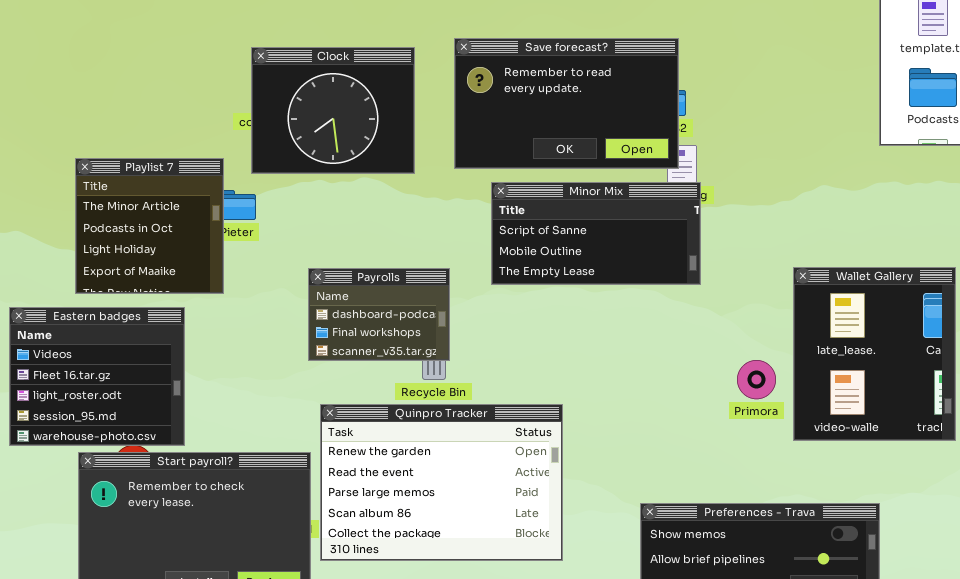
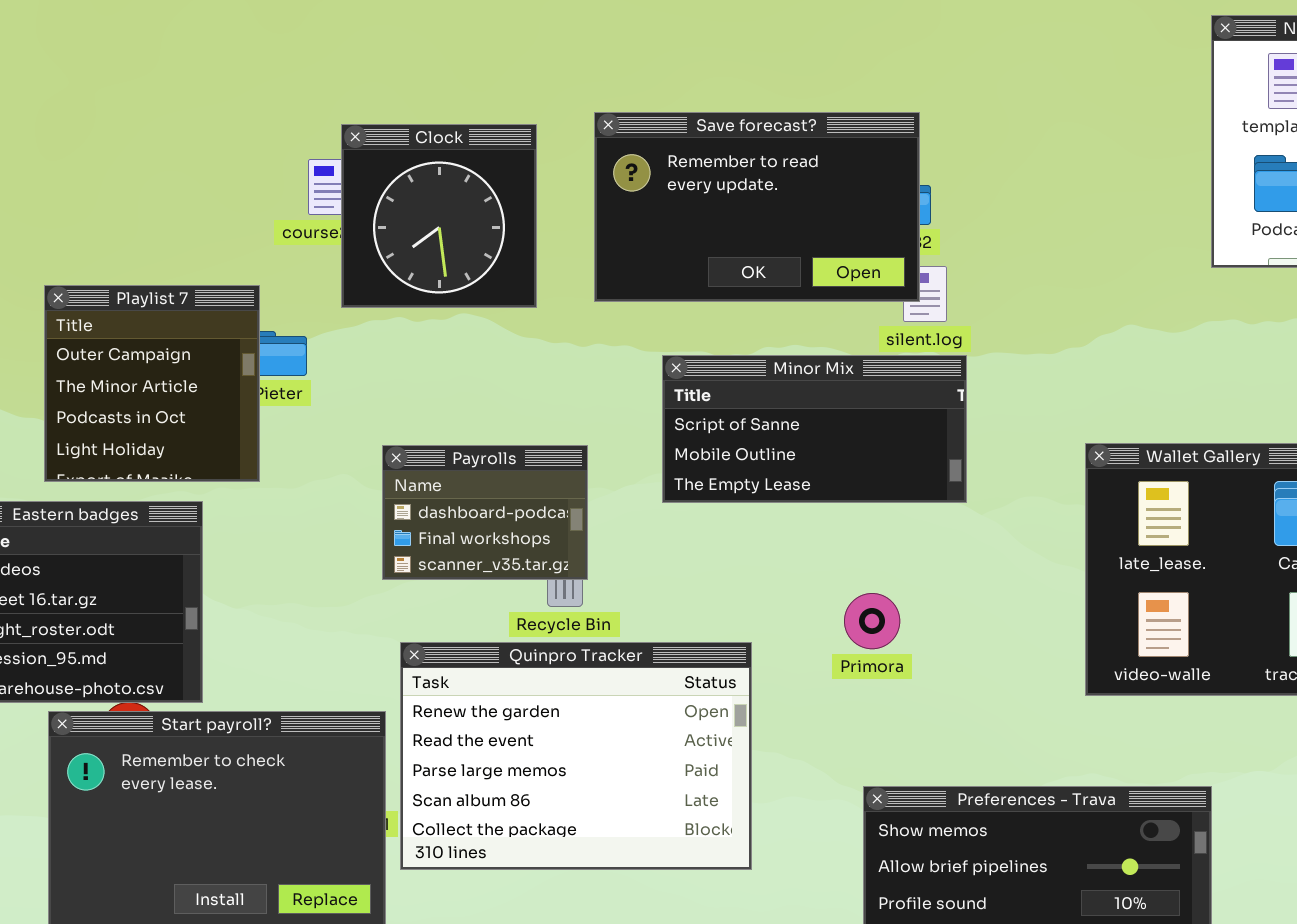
Clock: [251,47,415,174] -> [341,124,537,308], resized
Playlist 7: [75,158,224,294] -> [44,285,260,482], scrolled up 1 row
Minor Mix: [491,182,701,285] -> [662,355,967,503], moved
Primora: [737,360,776,399] -> [844,593,900,649], moved

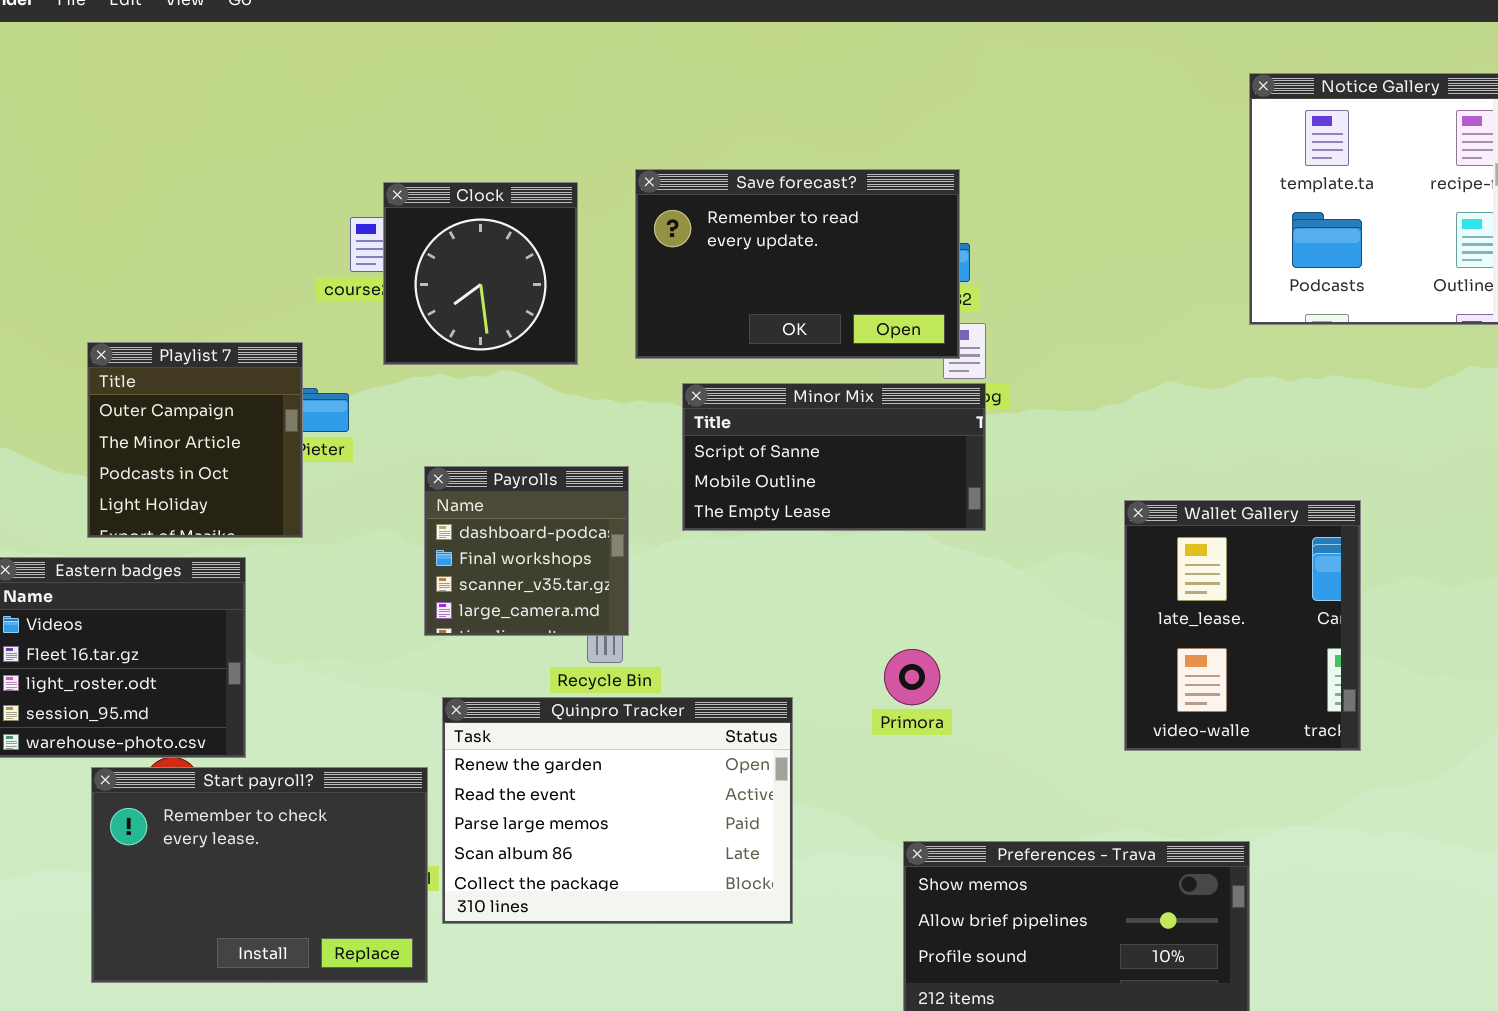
Minor Mix: [662,355,967,503] -> [682,383,986,531], moved
Payrolls: [382,445,588,580] -> [424,466,629,636], resized

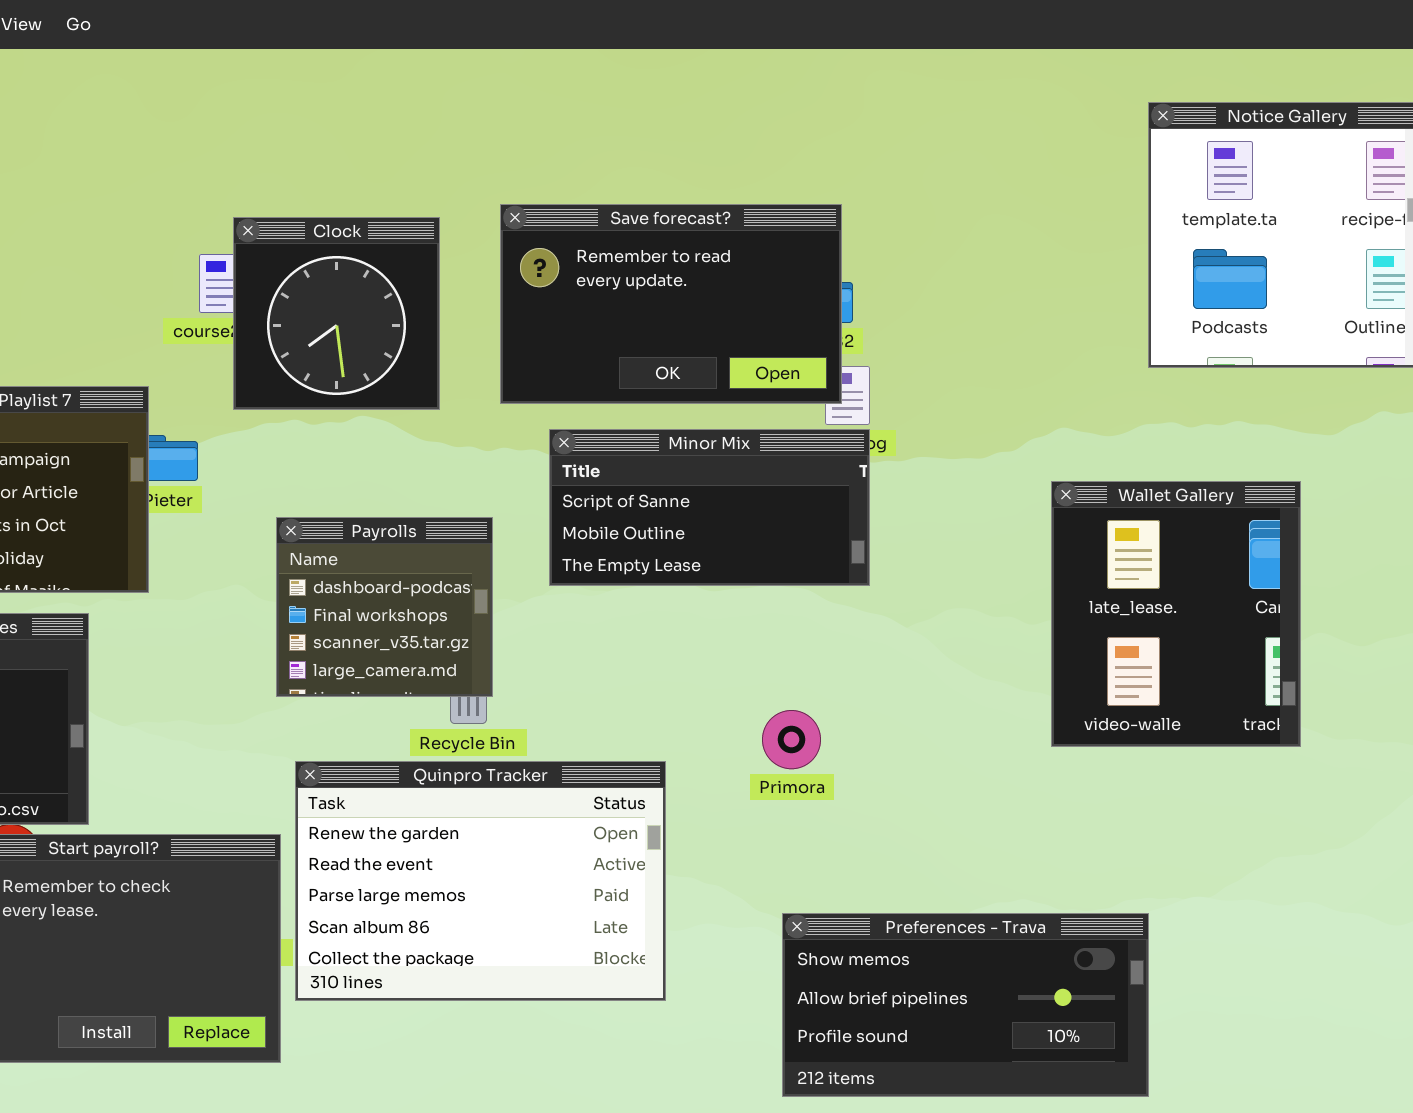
Wallet Gallery: [1124,500,1361,751] -> [1051,481,1301,747], moved

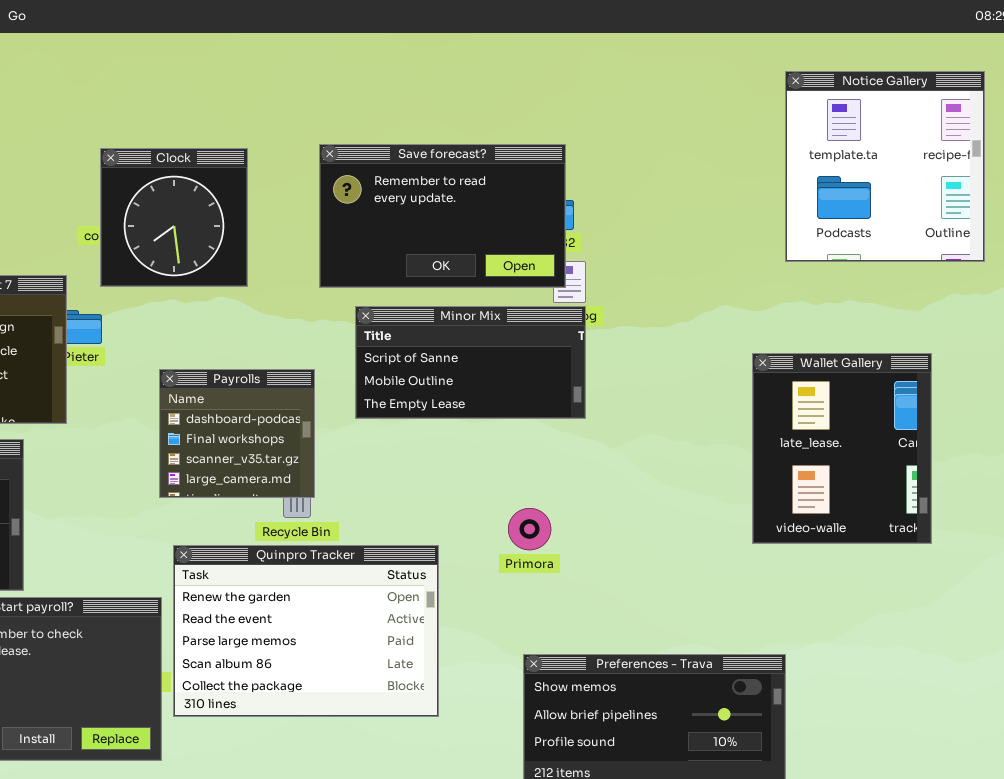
Clock: [233,217,440,410] -> [100,148,248,287], moved
Wallet Gallery: [1051,481,1301,747] -> [752,353,932,544], moved

